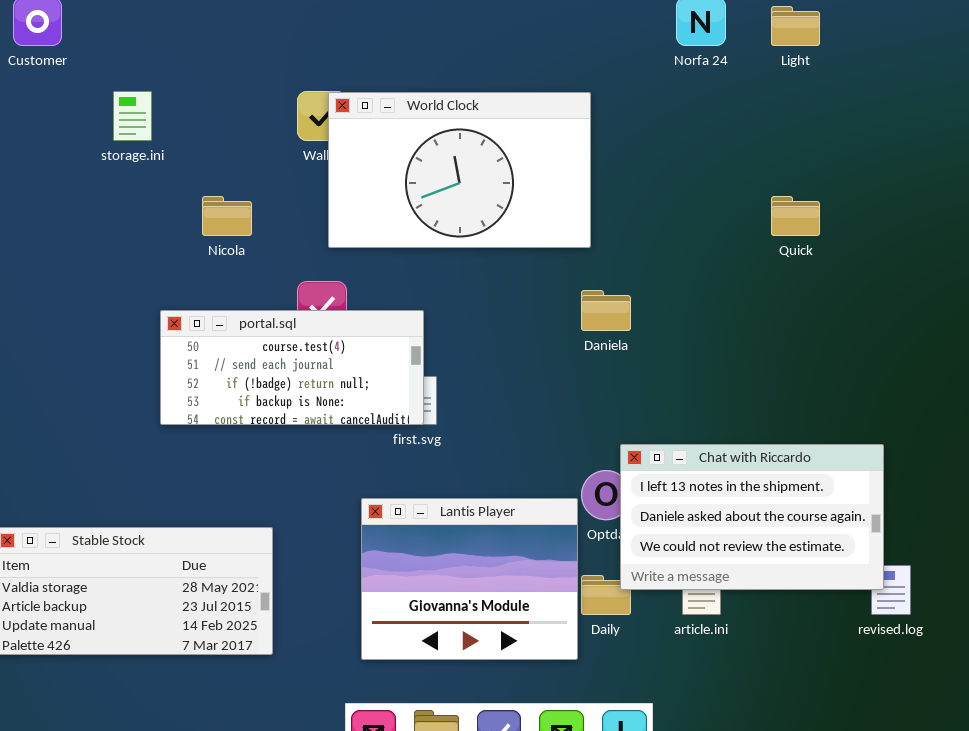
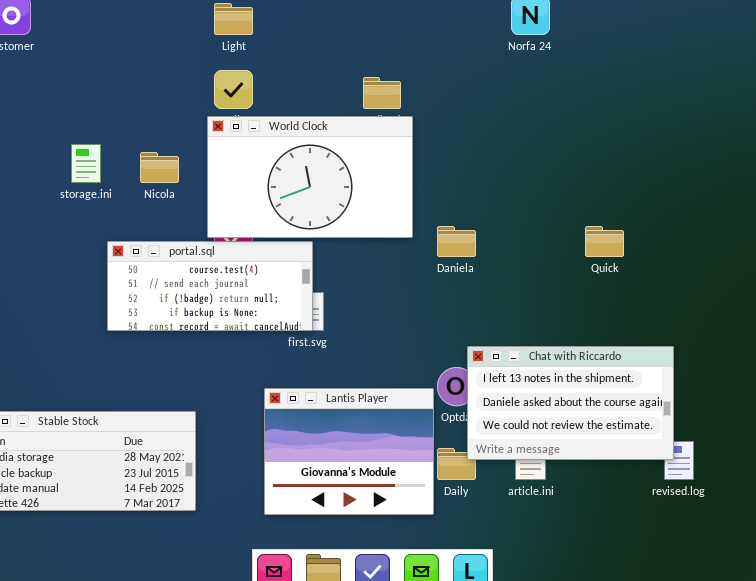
Light: [771,6,820,46] -> [214,3,253,35], moved
storage.ini: [113,91,152,141] -> [71,144,101,183], moved
World Clock: [328,92,591,248] -> [207,116,413,238], moved
Quick: [771,196,820,236] -> [585,226,624,257], moved

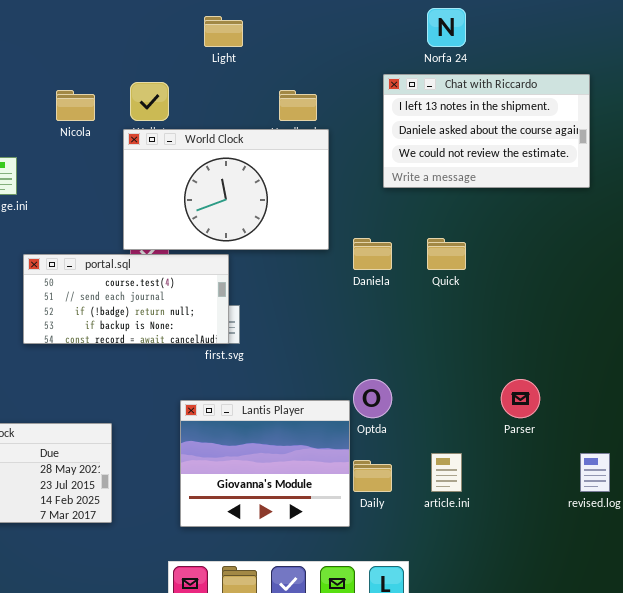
Light: [214,3,253,35] -> [204,16,243,47], moved
Nicola: [140,152,179,183] -> [56,90,95,121], moved
Quick: [585,226,624,257] -> [427,238,466,270], moved
Chat with Riccardo: [467,346,674,460] -> [383,74,590,188], moved

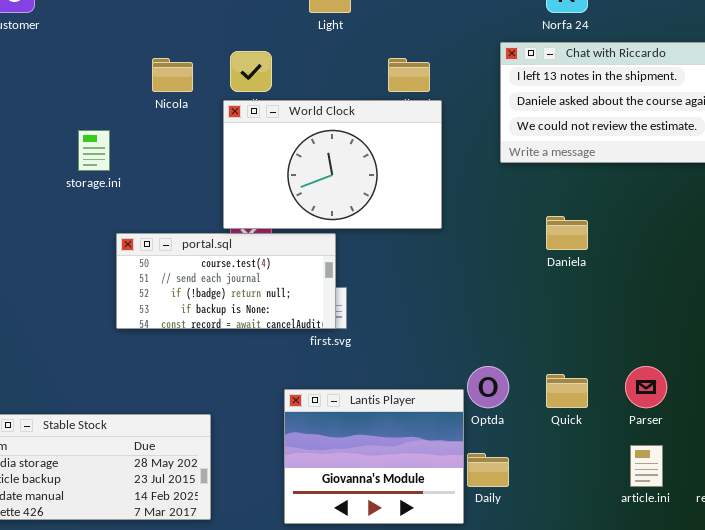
Daniela: [353,238,392,270] -> [546,216,588,250], moved
Quick: [427,238,466,270] -> [546,374,588,408], moved
article.ini: [431,453,462,492] -> [630,445,663,487], moved

